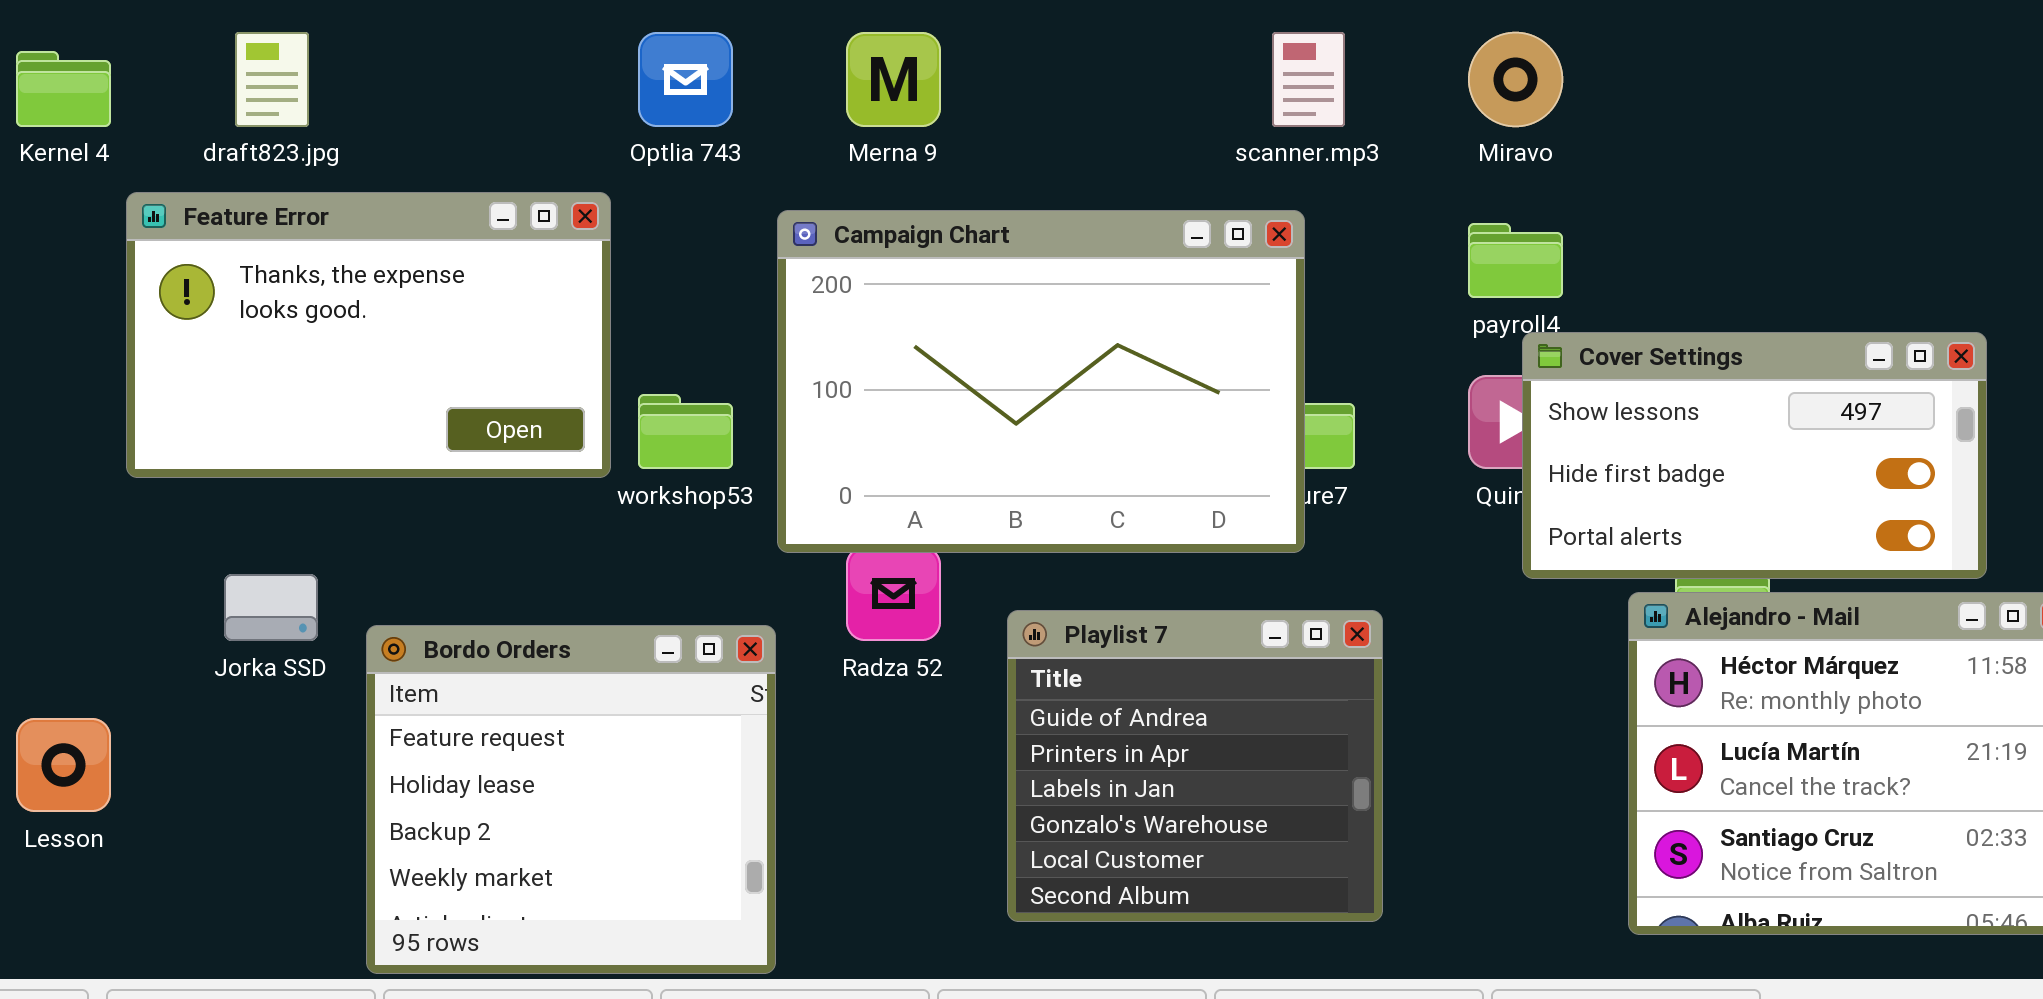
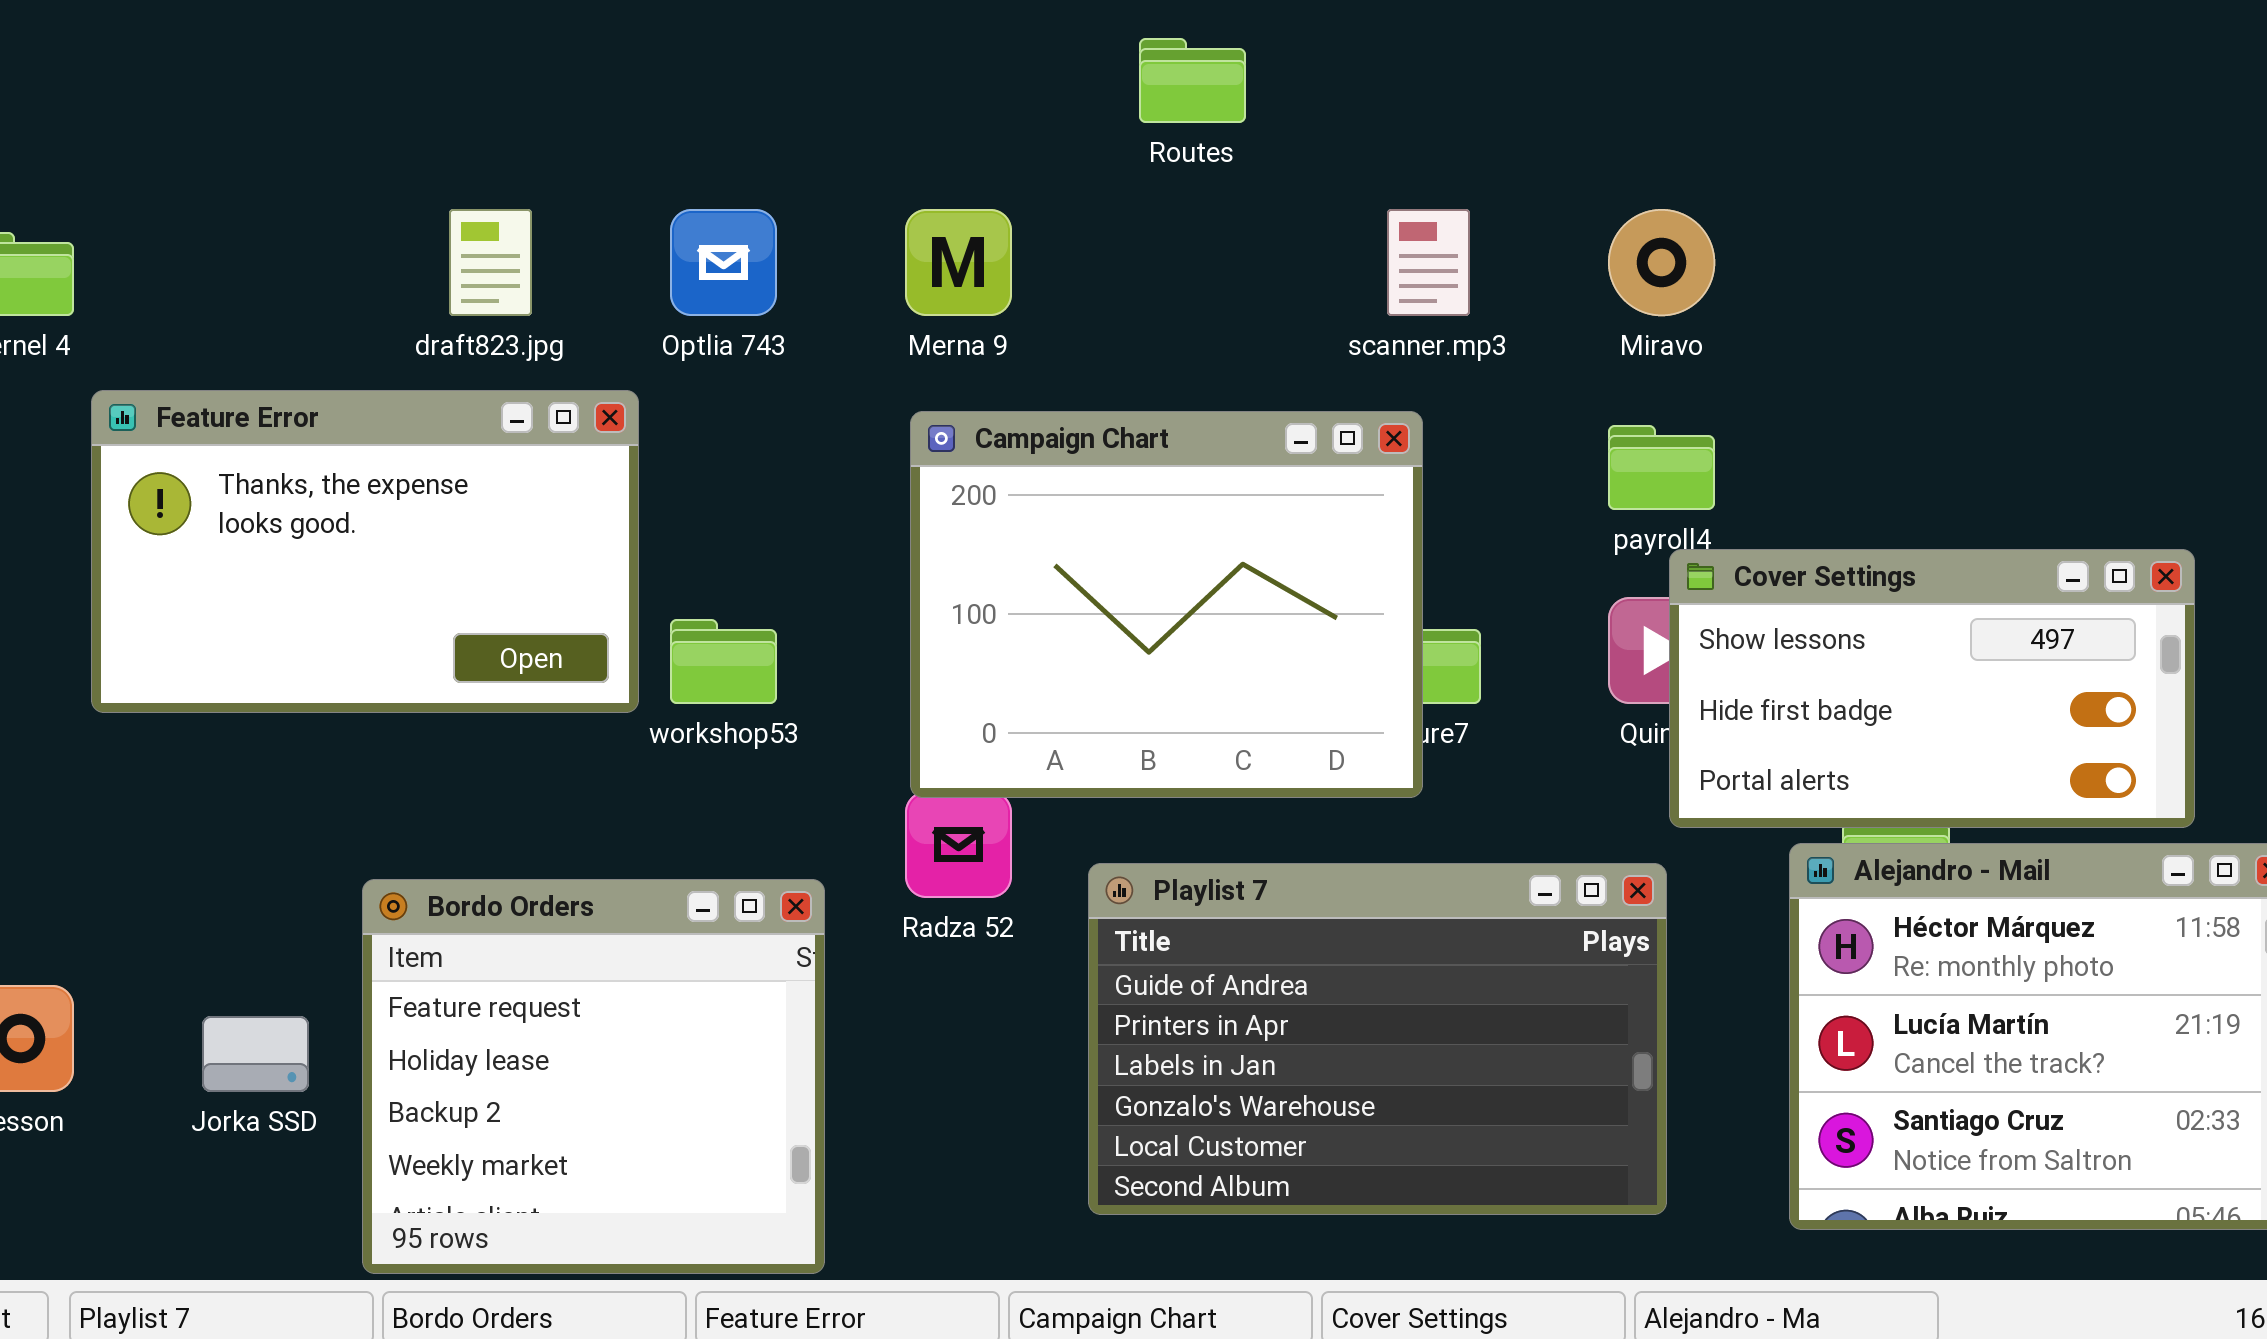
draft823.jpg: [235,32,309,127] -> [449,209,532,316], moved
Campaign Chart: [777,210,1305,553] -> [910,411,1423,798], resized
Jorka SSD: [224,574,318,641] -> [202,1016,309,1092], moved
Playlist 7: [1007,610,1383,922] -> [1088,863,1667,1215], resized

